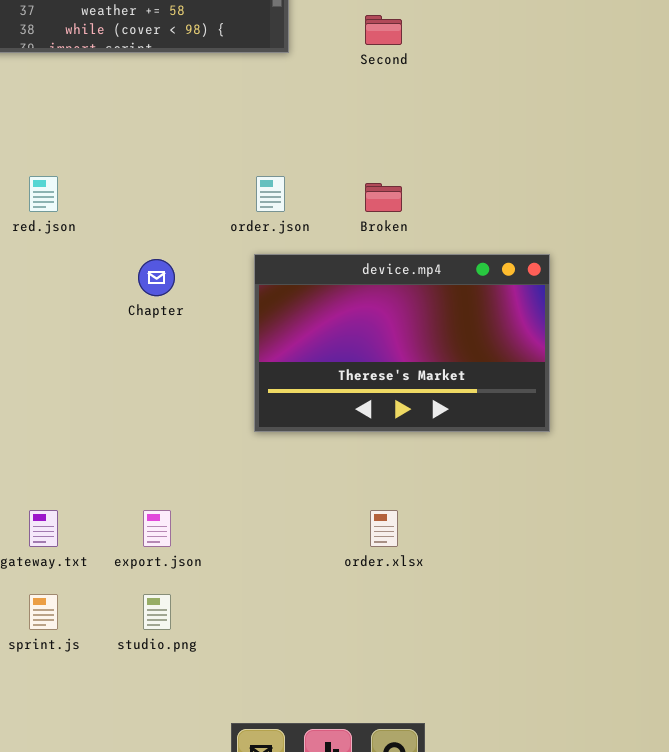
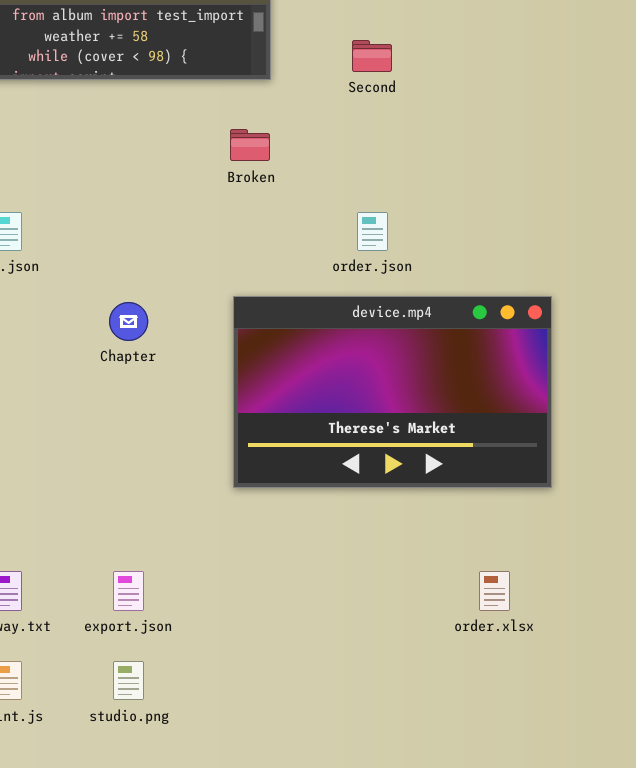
order.json: [256,176,285,212] -> [357,212,388,251], moved
Broken: [365,183,402,212] -> [230,129,270,161], moved
order.xlsx: [370,510,398,547] -> [479,571,510,611], moved

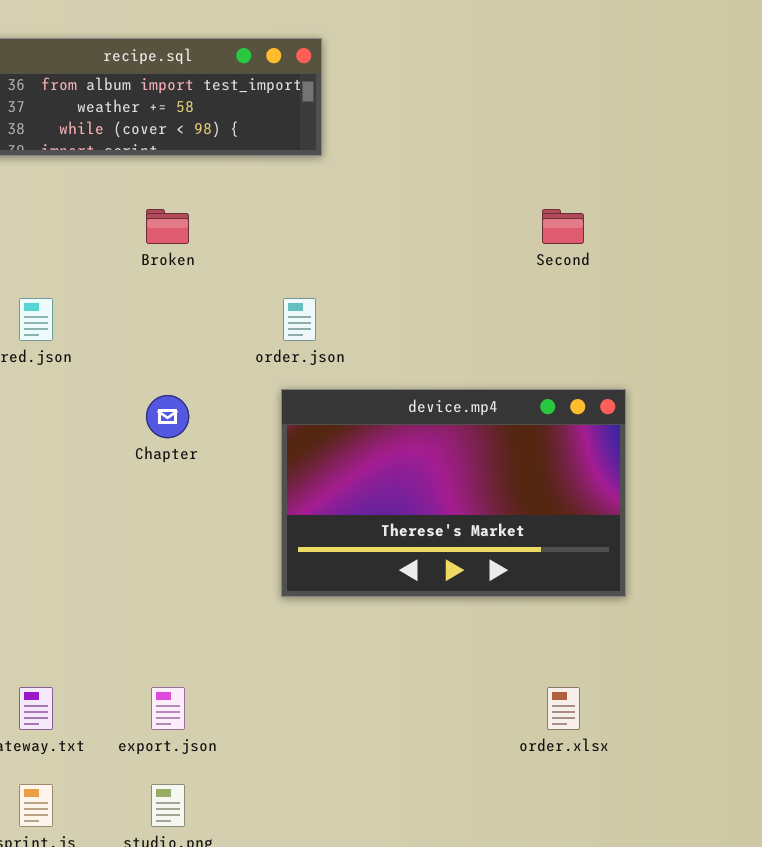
Second: [352,40,392,72] -> [542,209,584,244], moved
Broken: [230,129,270,161] -> [146,209,189,244], moved
order.json: [357,212,388,251] -> [283,298,316,341], moved

